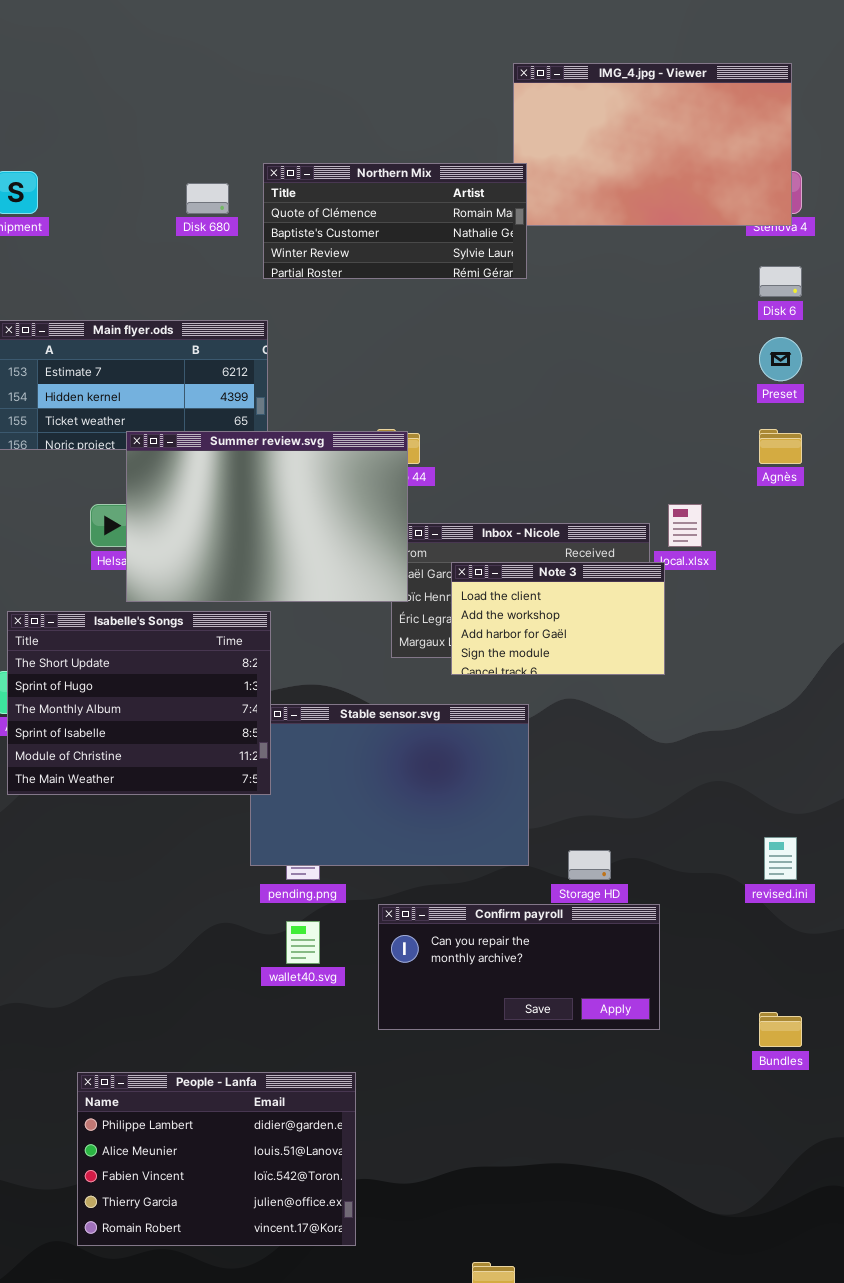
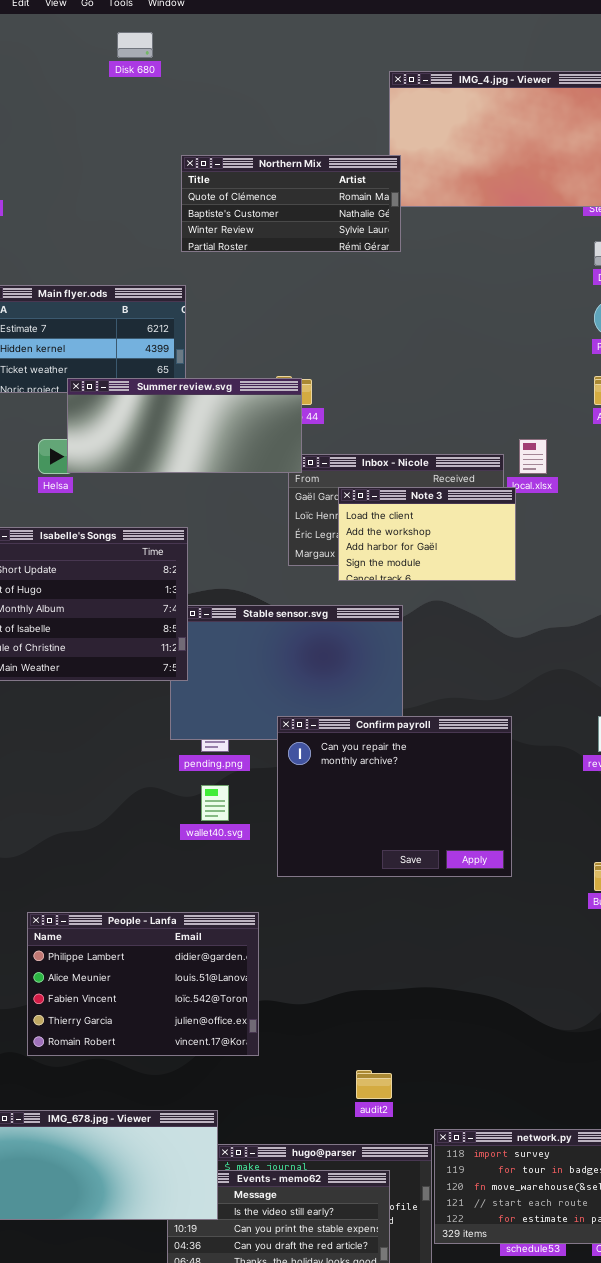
Disk 680: [186,183,229,214] -> [117,32,153,58], moved
Summer review.svg: [126,431,408,602] -> [67,378,302,473], resized
Confirm payroll: [378,904,660,1030] -> [277,716,512,877], resized

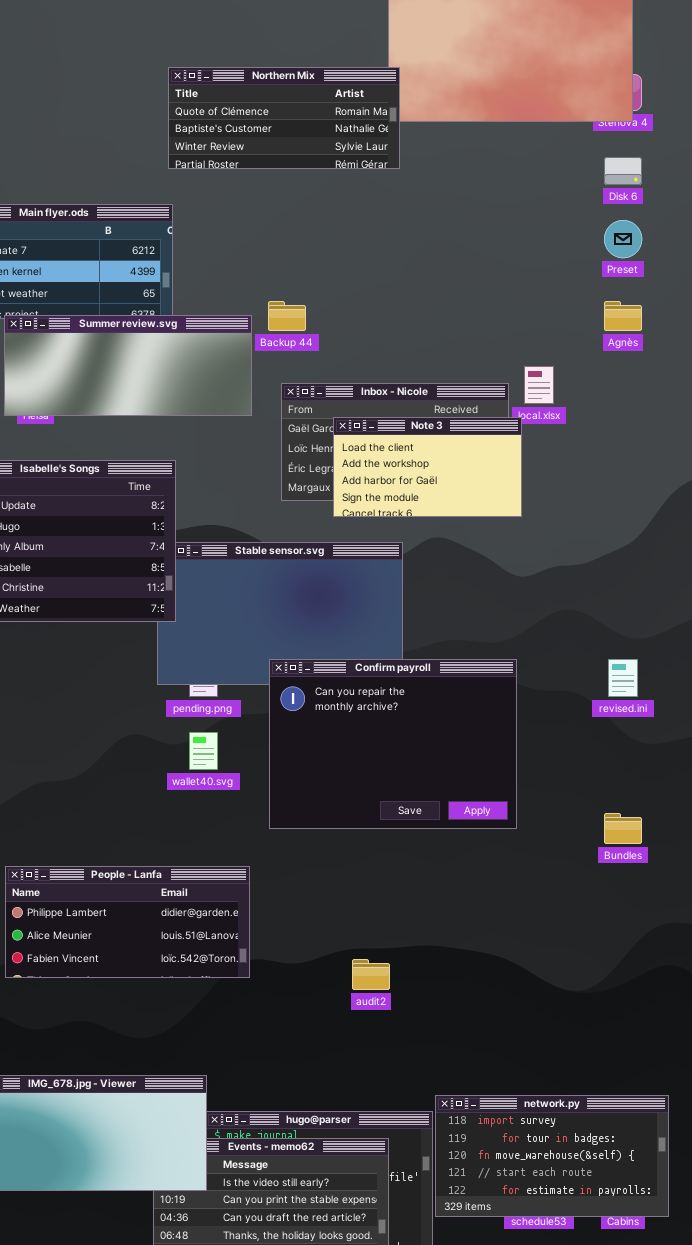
Summer review.svg: [67,378,302,473] -> [4,315,252,416], moved
People - Lanfa: [27,912,259,1056] -> [5,866,250,978], resized
audit2: [356,1070,392,1099] -> [352,959,390,990], moved

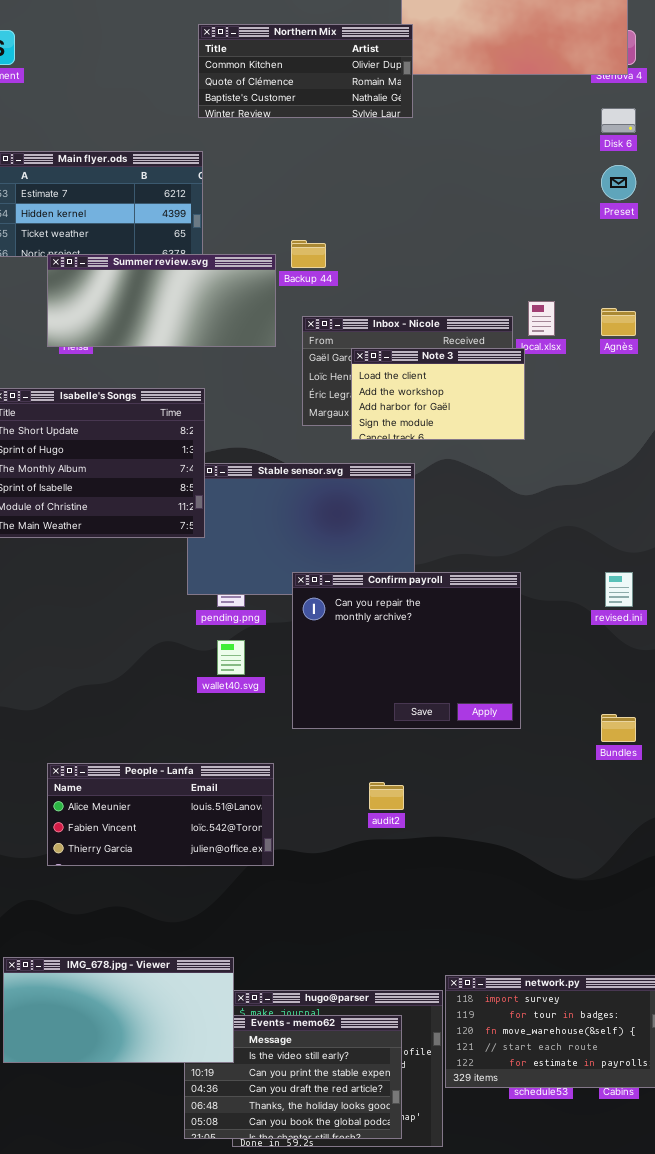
Northern Mix: [168,67,400,169] -> [198,24,413,118], scrolled up 1 row
Agnès: [604,301,642,331] -> [601,308,636,336], moved
People - Lanfa: [5,866,250,978] -> [47,763,274,866], scrolled down 1 row
audit2: [352,959,390,990] -> [369,782,404,810], moved

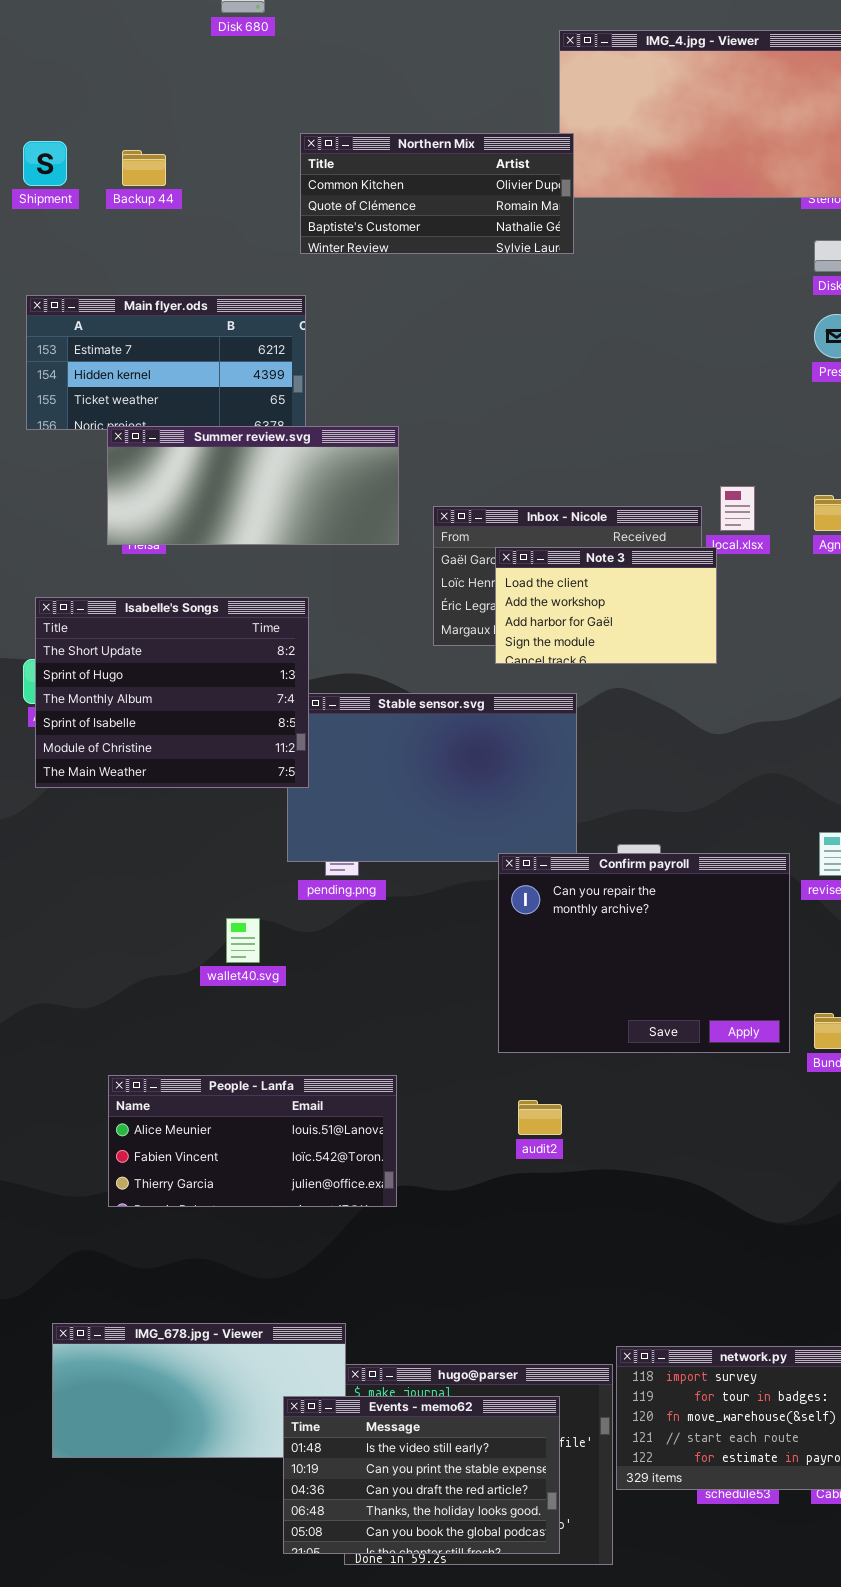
Backup 44: [291,240,326,268] -> [122,150,166,186], moved
Confirm payroll: [292,572,521,729] -> [498,853,790,1053], moved
wallet40.svg: [217,640,245,675] -> [226,918,260,963], moved
Events - memo62: [184,1015,402,1139] -> [283,1396,560,1554], raised

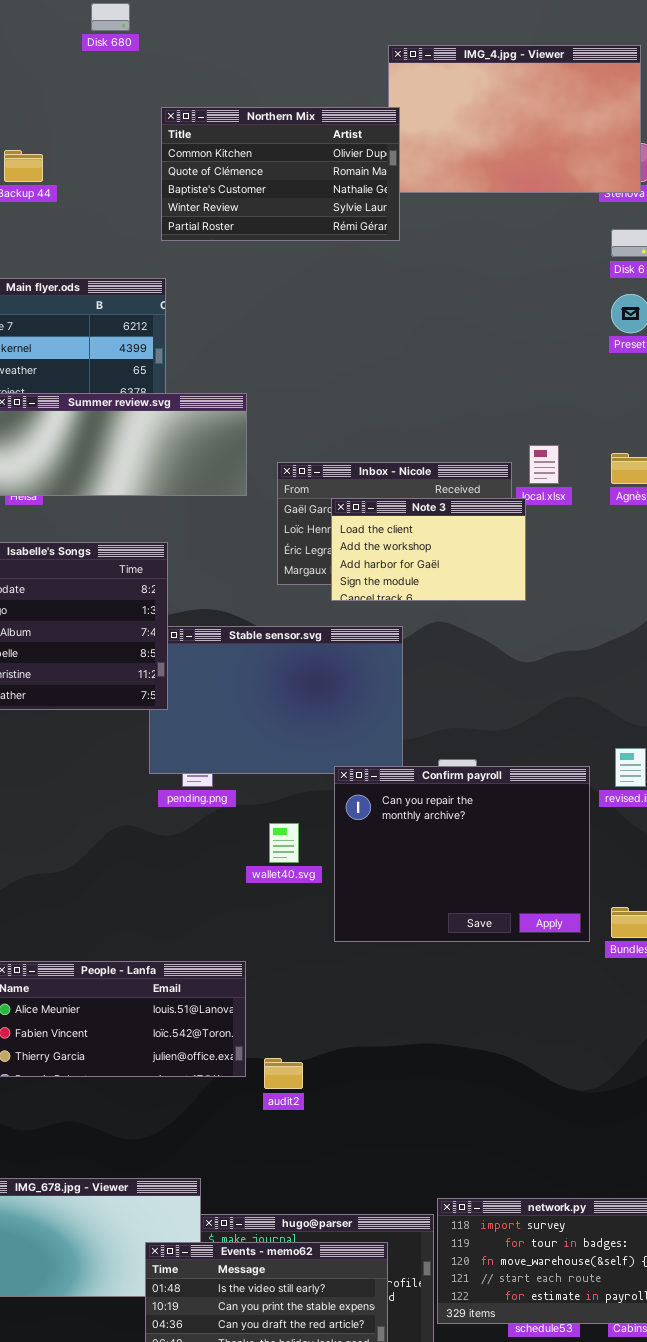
Northern Mix: [300,133,574,254] -> [161,107,400,241], resized
wallet40.svg: [226,918,260,963] -> [269,823,299,863], moved
audit2: [518,1100,562,1135] -> [264,1058,303,1089], moved

